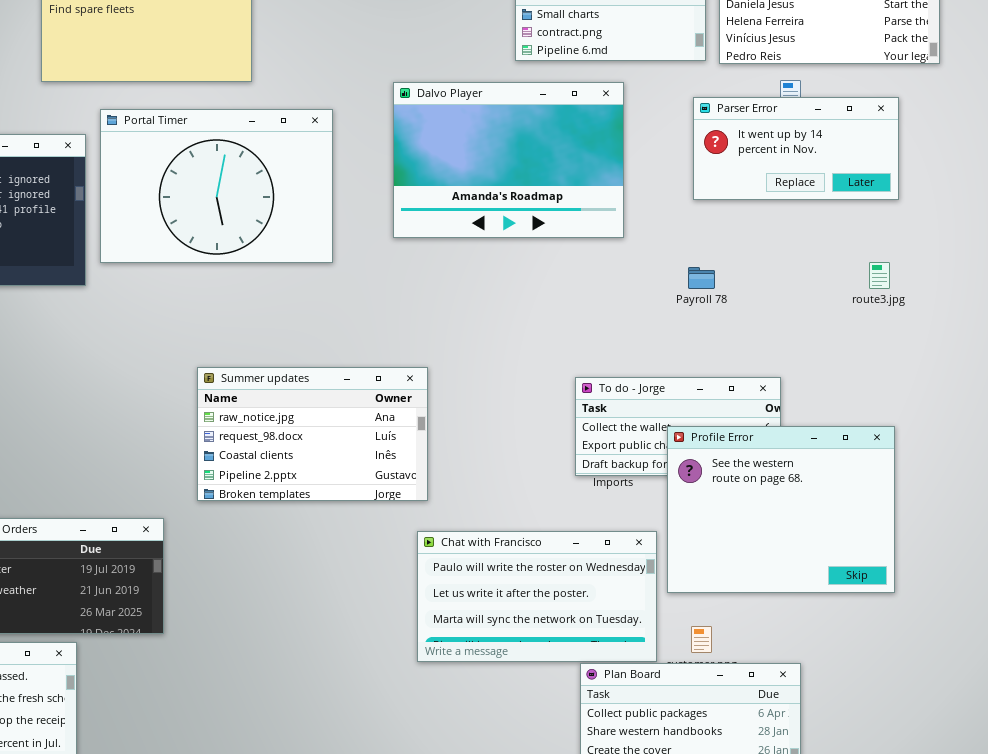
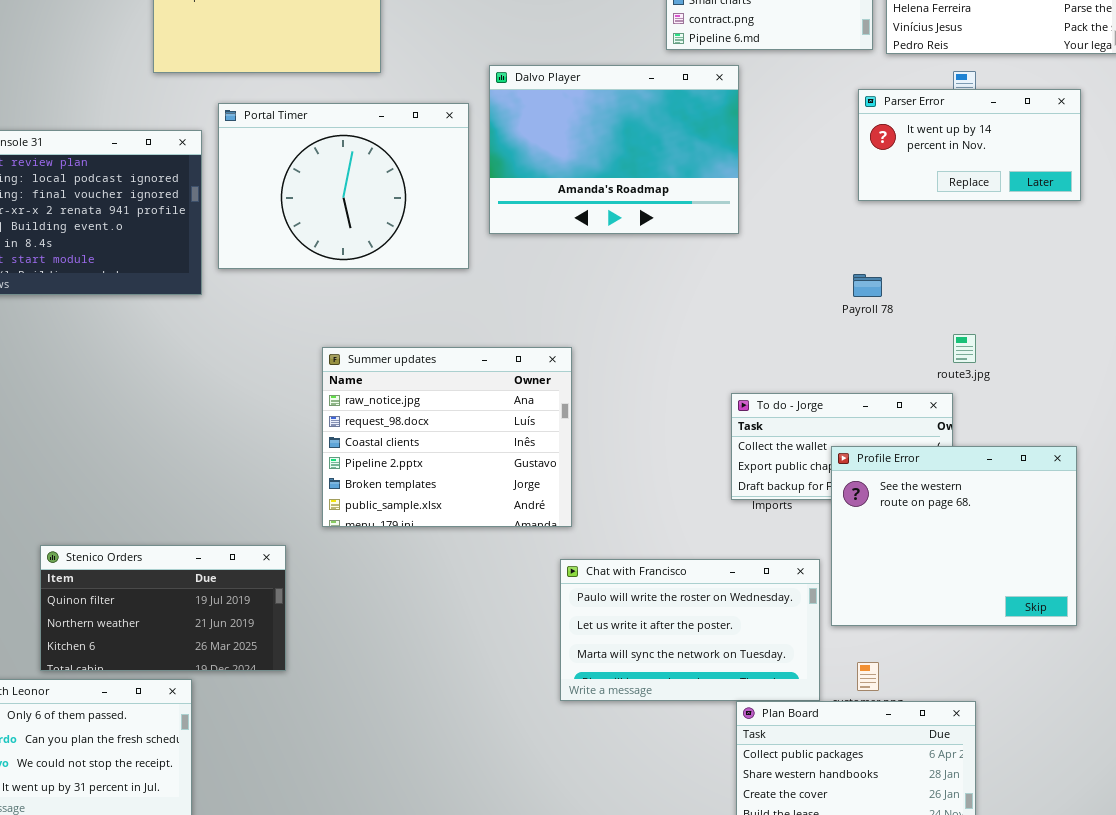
Dalvo Player: [393,82,624,238] -> [489,65,739,234], moved
route3.jpg: [869,262,890,289] -> [953,334,976,363], moved
Summer updates: [197,367,428,501] -> [322,347,572,527], resized

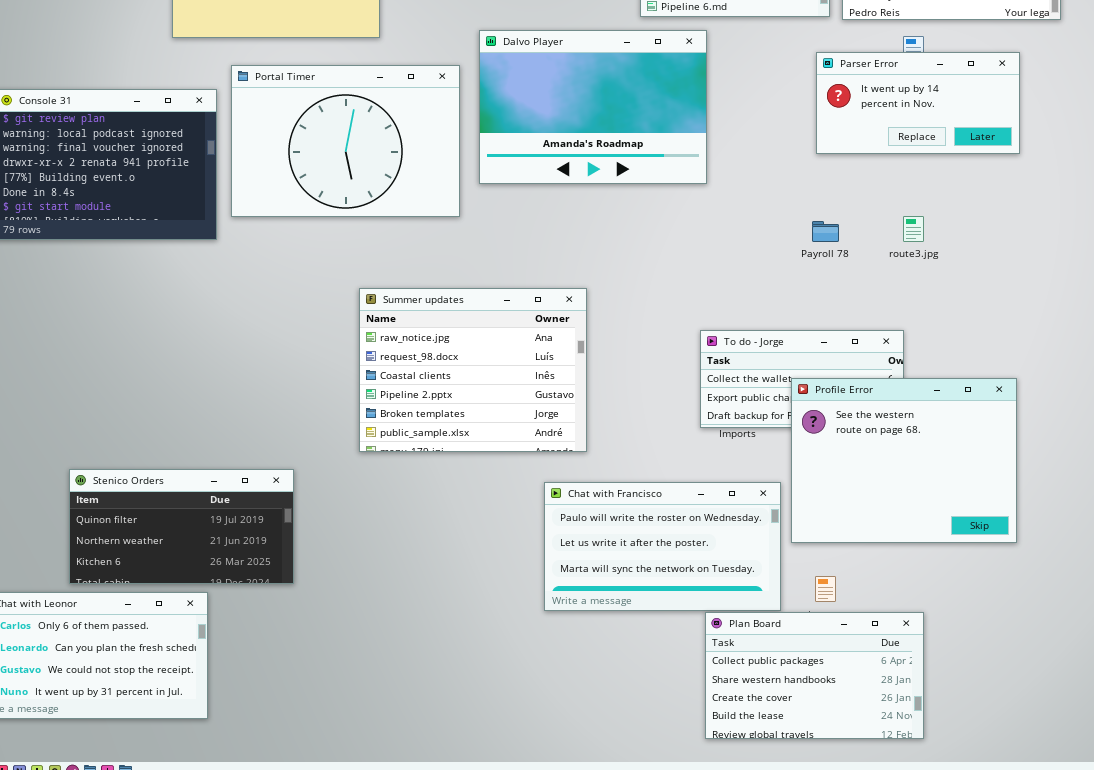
route3.jpg: [953,334,976,363] -> [903,216,924,242], moved
Summer updates: [322,347,572,527] -> [359,288,587,452], moved

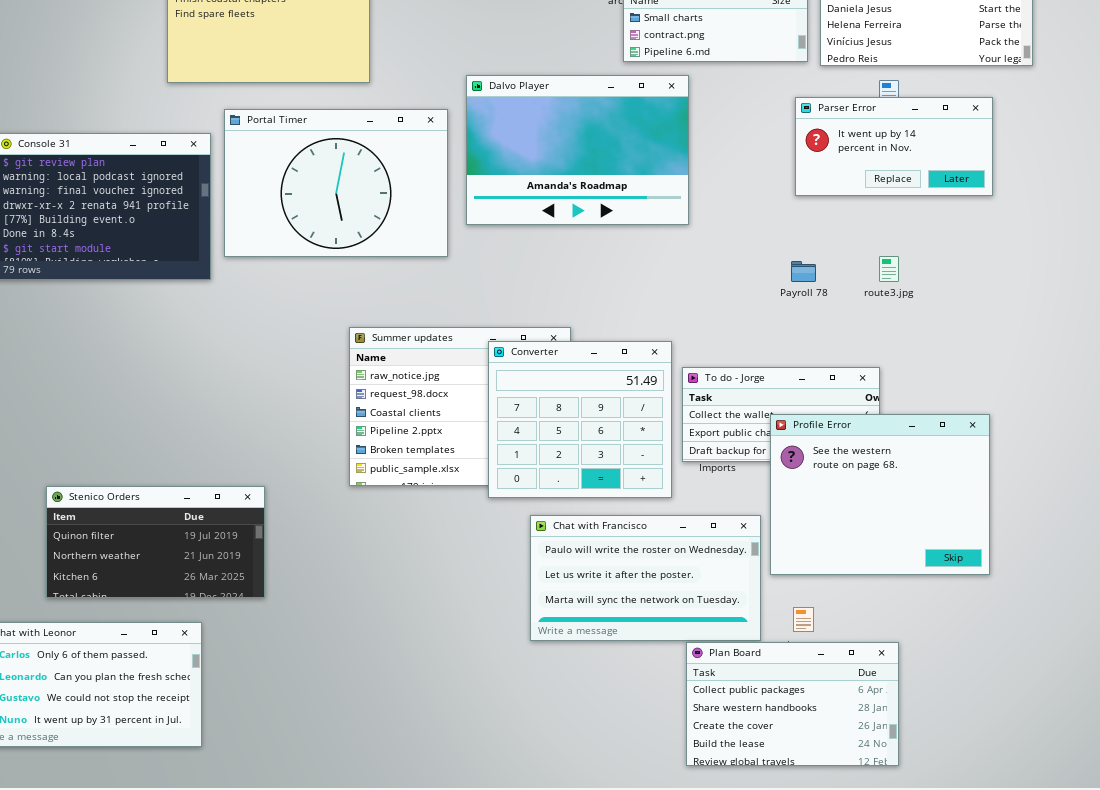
Converter: none -> [488,341,672,498], opened
Stenico Orders: [69,469,294,584] -> [46,486,265,598], moved

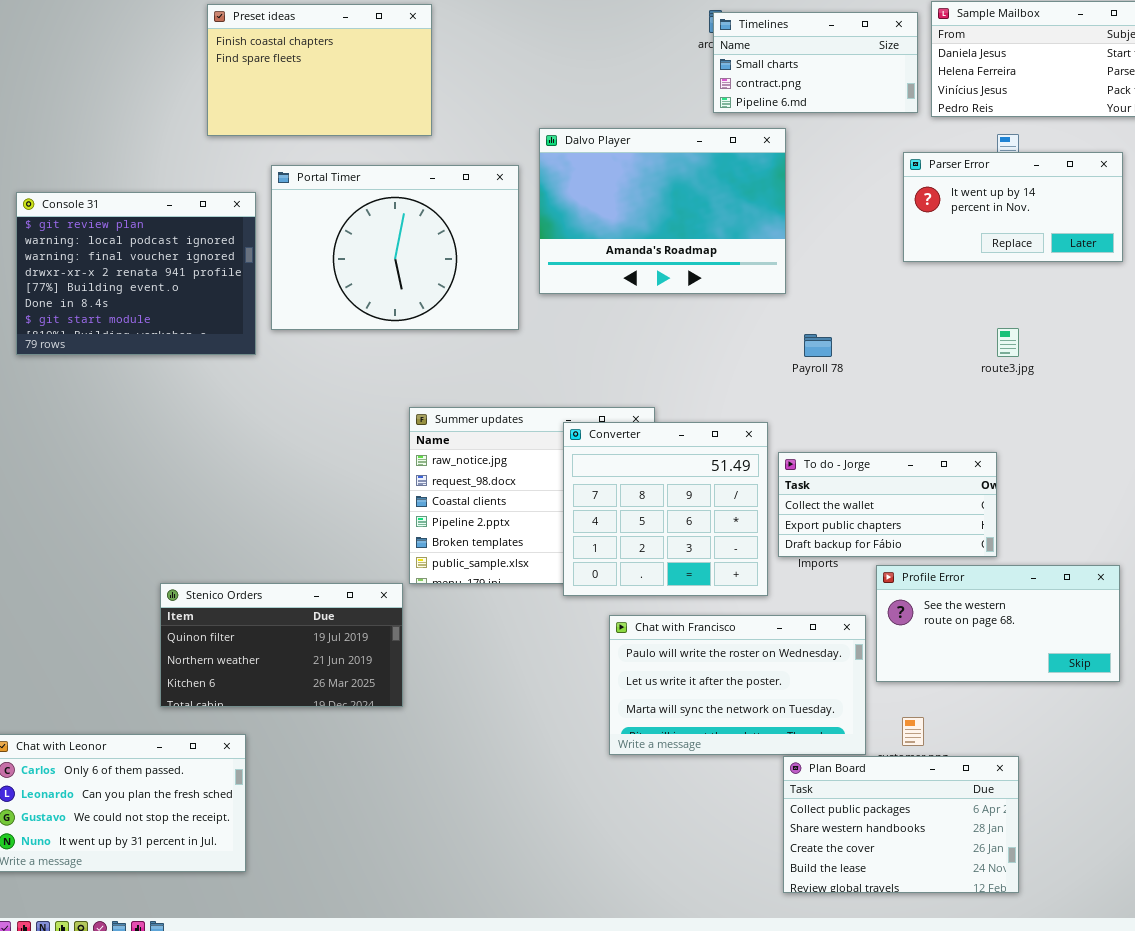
Payroll 78: [791,261,816,282] -> [804,334,832,357], moved
Profile Error: [770,414,990,575] -> [876,565,1120,682], resized
Stenico Orders: [46,486,265,598] -> [160,583,403,707], moved

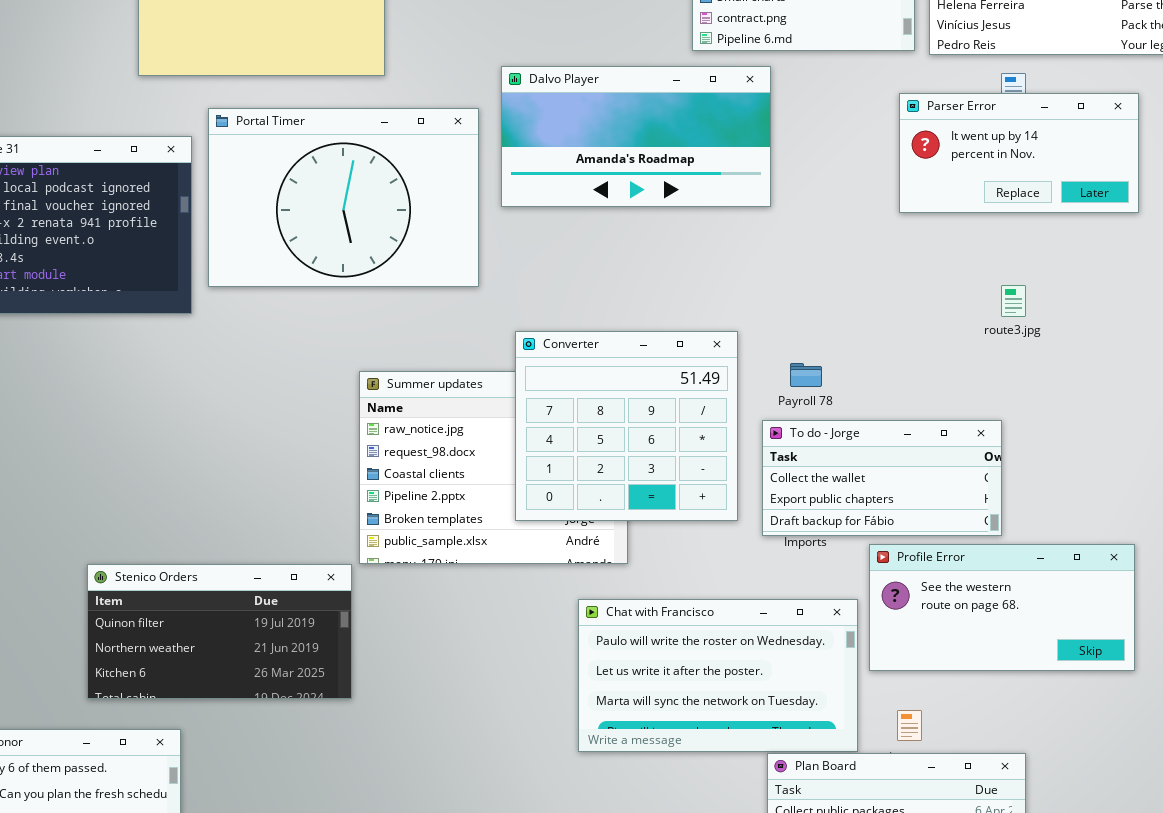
Dalvo Player: [539,128,786,294] -> [501,66,771,207], resized
Payroll 78: [804,334,832,357] -> [790,363,822,387], moved
Converter: [563,422,768,596] -> [515,331,738,521], moved

